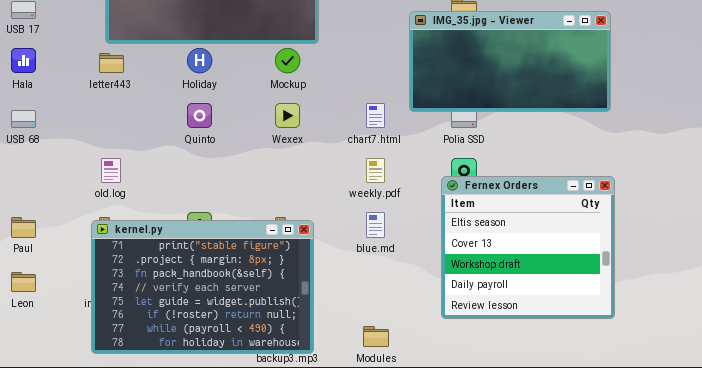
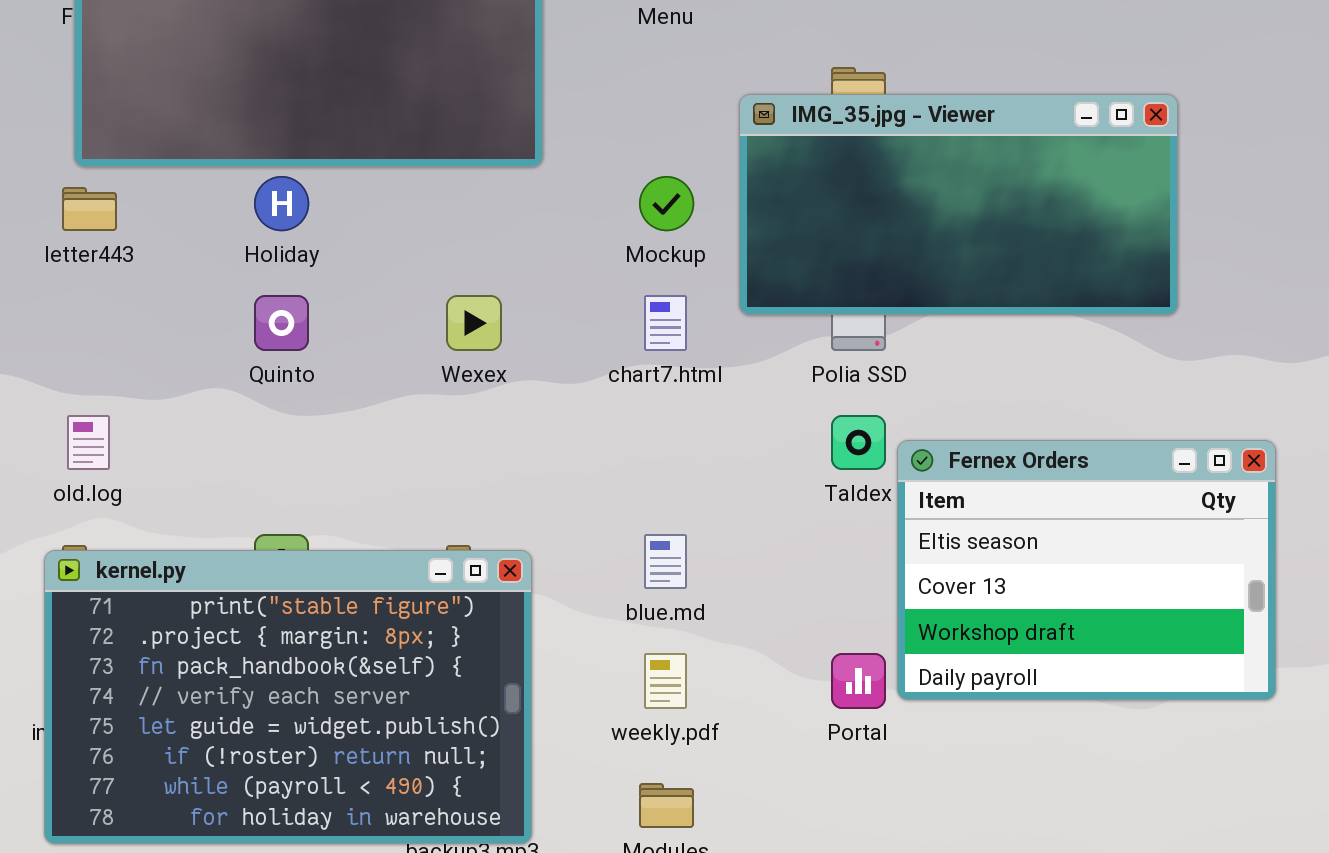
Mockup: [275,48,300,73] -> [639,176,694,231], moved
weekly.pdf: [366,158,385,183] -> [644,653,687,709], moved
Fernex Orders: [441,176,615,319] -> [897,440,1276,700], moved, resized

